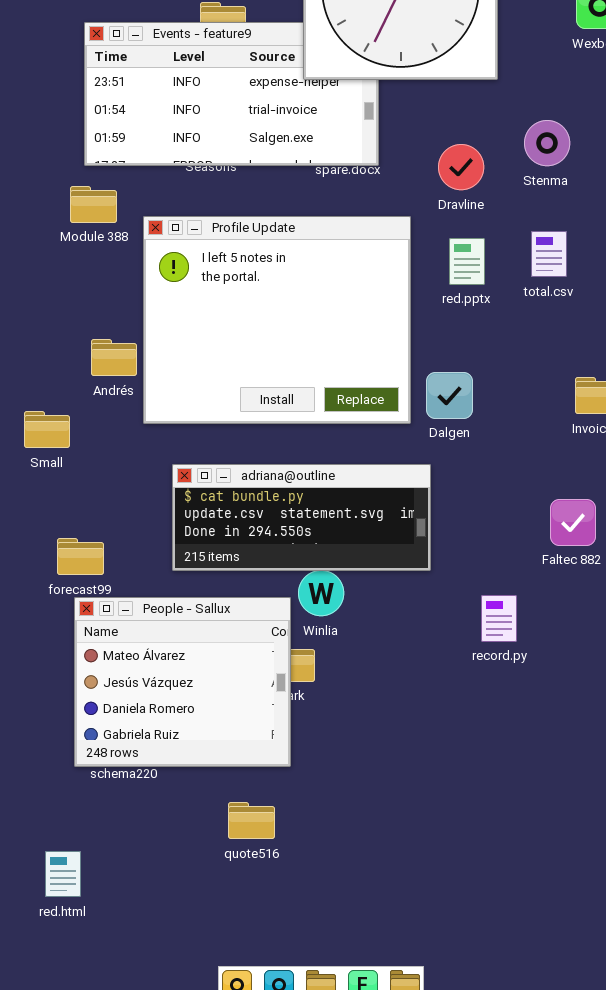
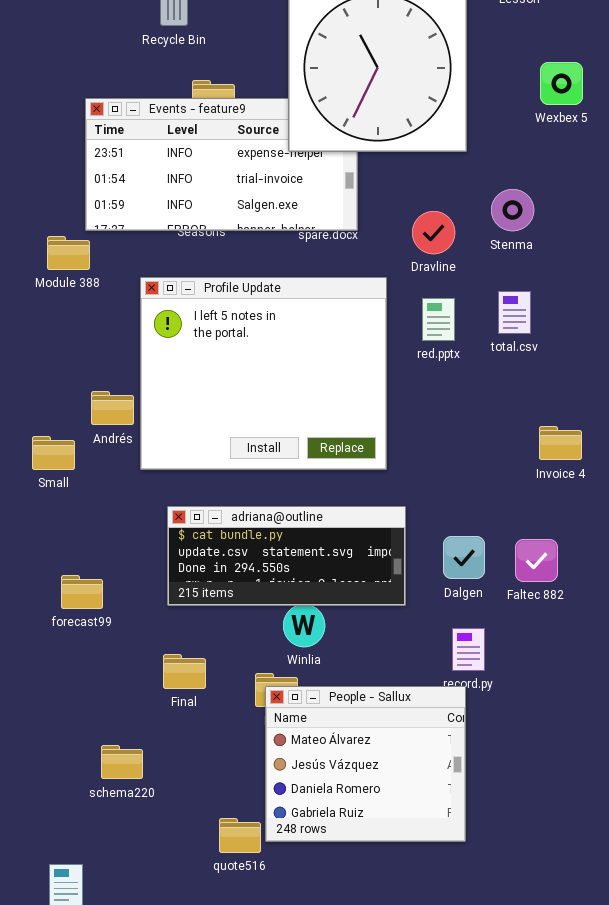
Module 388: [70,186,117,223] -> [47,236,90,270], moved
Dalgen: [426,372,473,419] -> [443,536,485,579], moved
Small: [24,411,70,448] -> [32,436,75,470], moved
People - Sallux: [74,597,291,767] -> [265,686,466,842], moved

